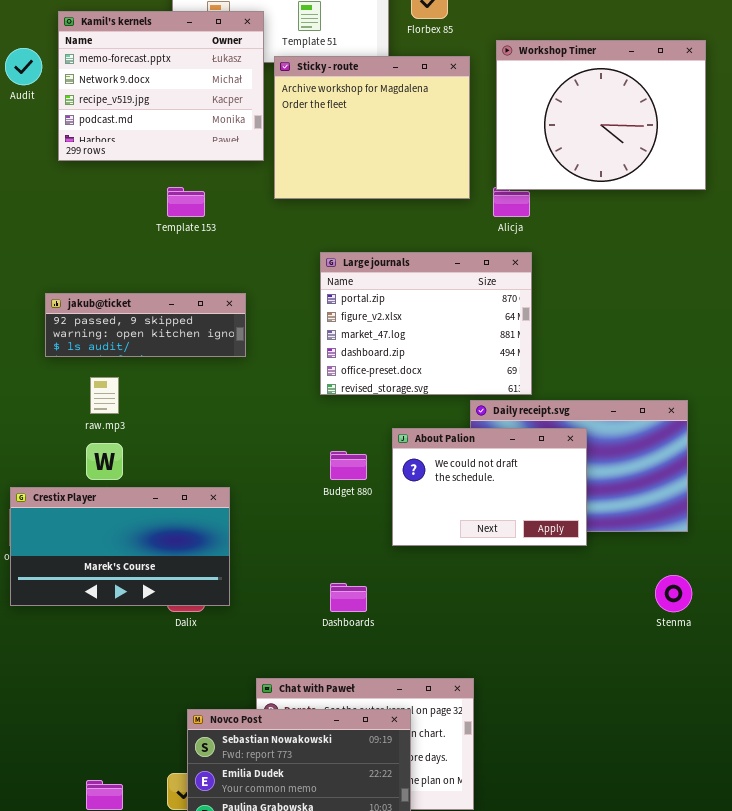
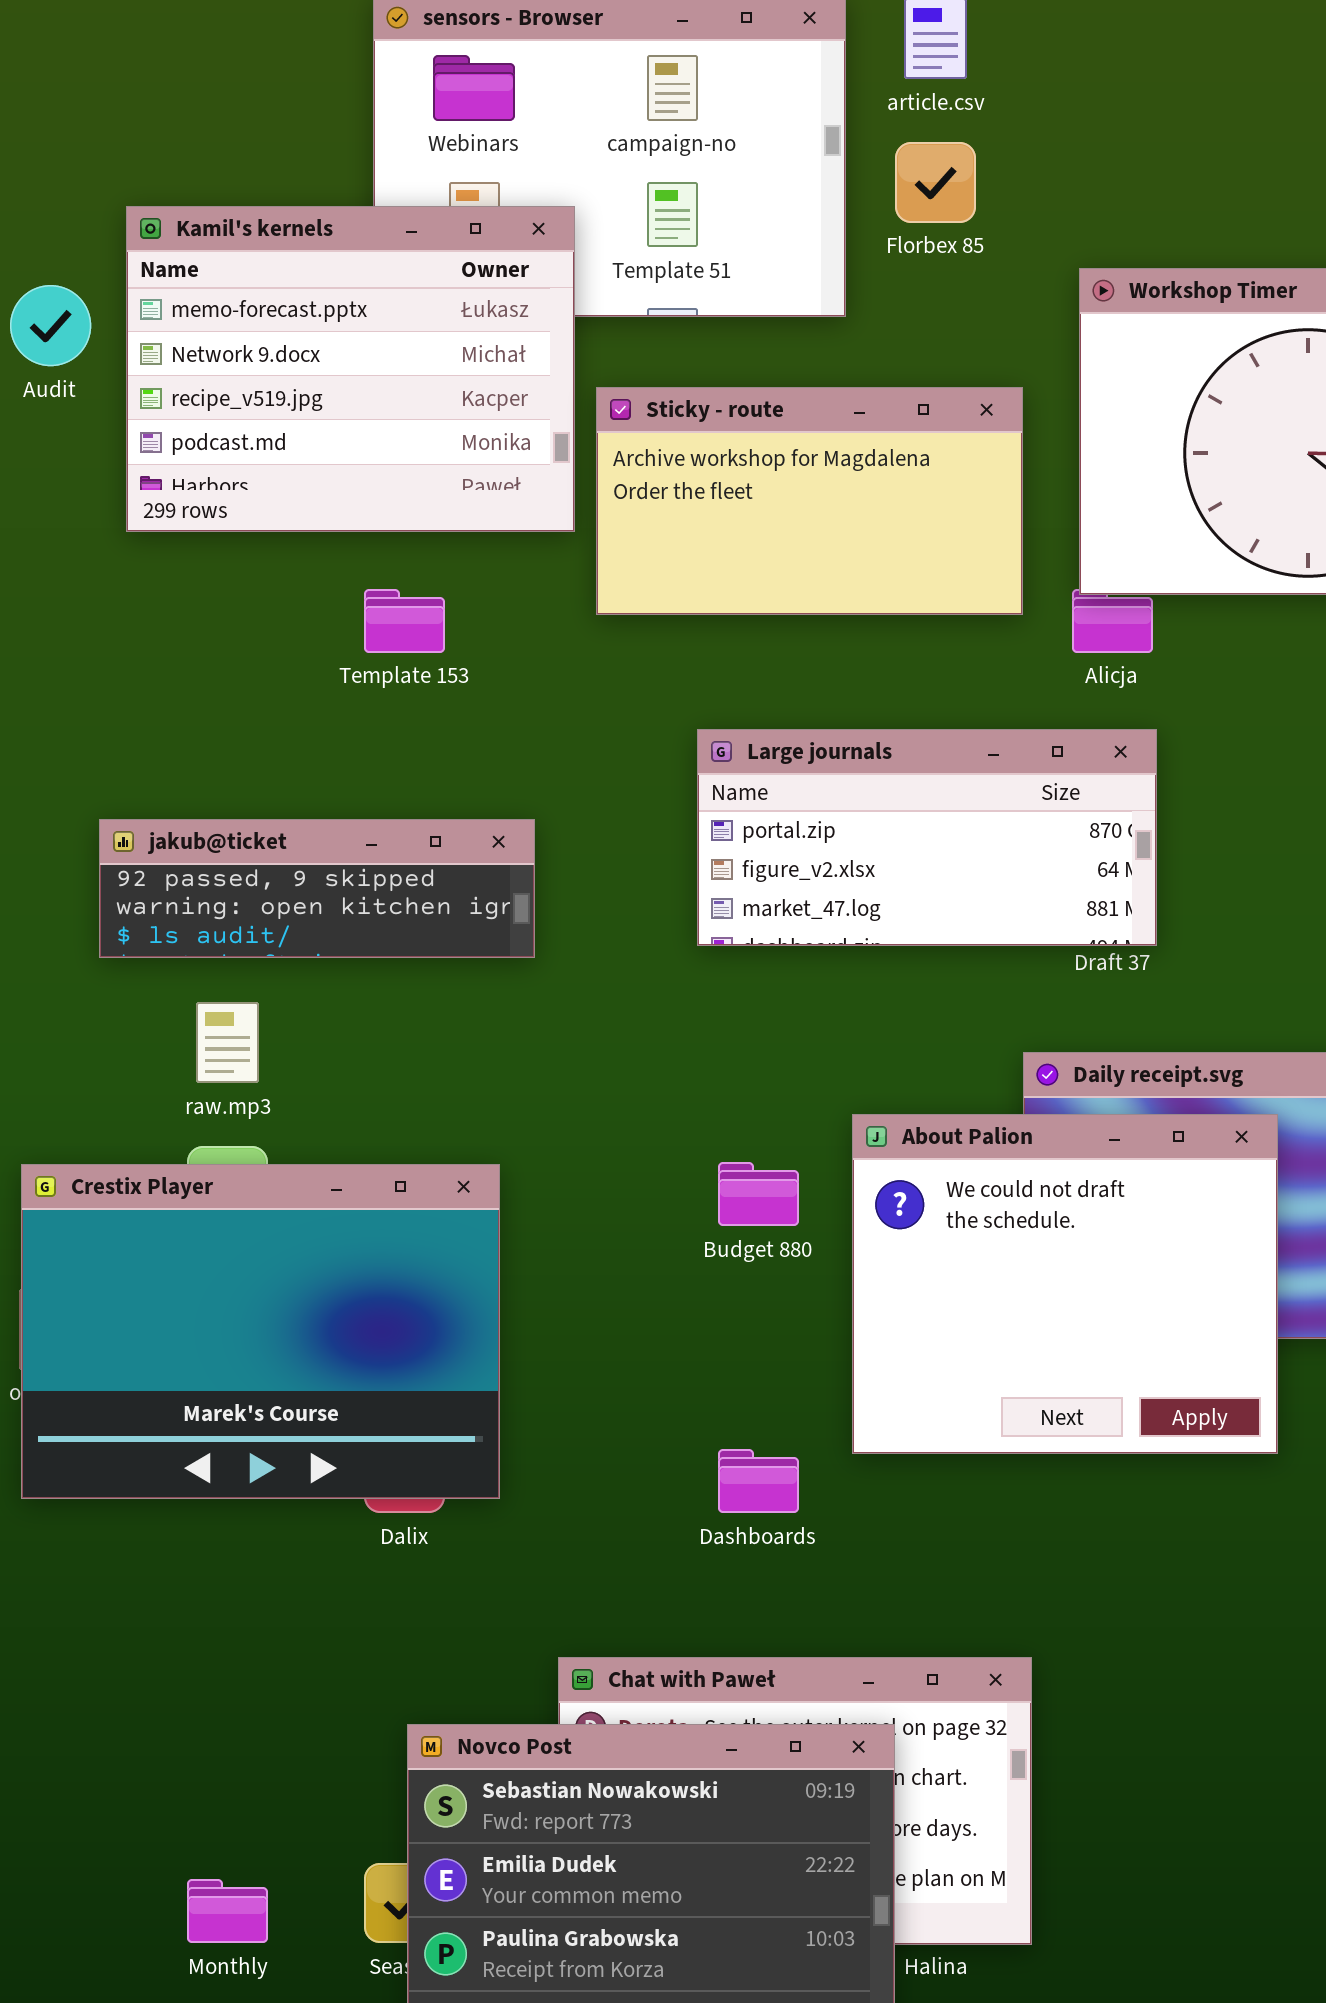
Sticky - route: [274,56,470,199] -> [596,387,1023,615], resized
Large journals: [320,252,532,395] -> [697,729,1157,946], resized
About Palion: [392,428,587,546] -> [852,1114,1278,1454], resized
Crestix Player: [10,487,230,606] -> [21,1164,500,1499], resized

